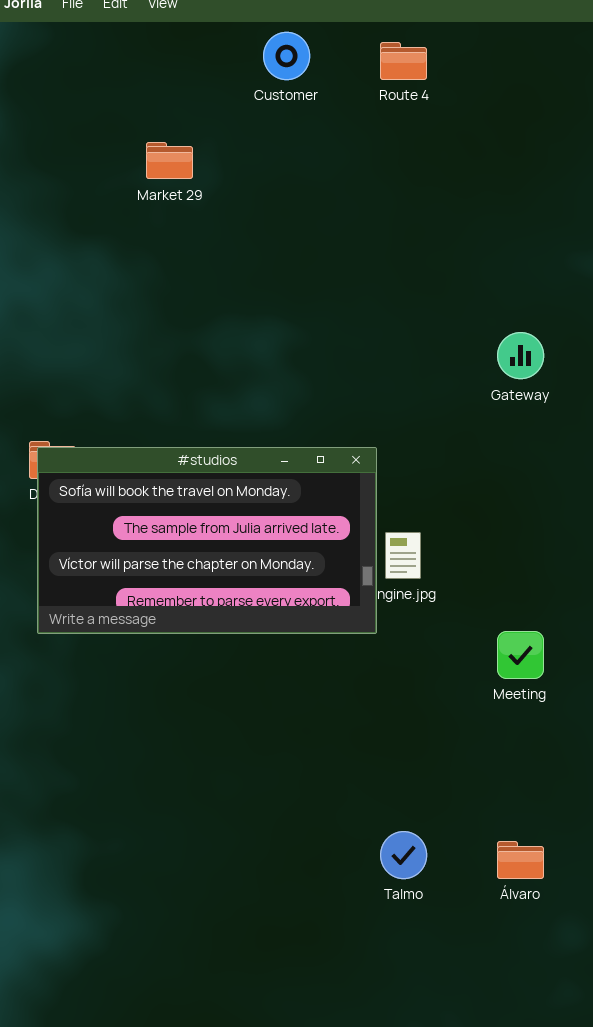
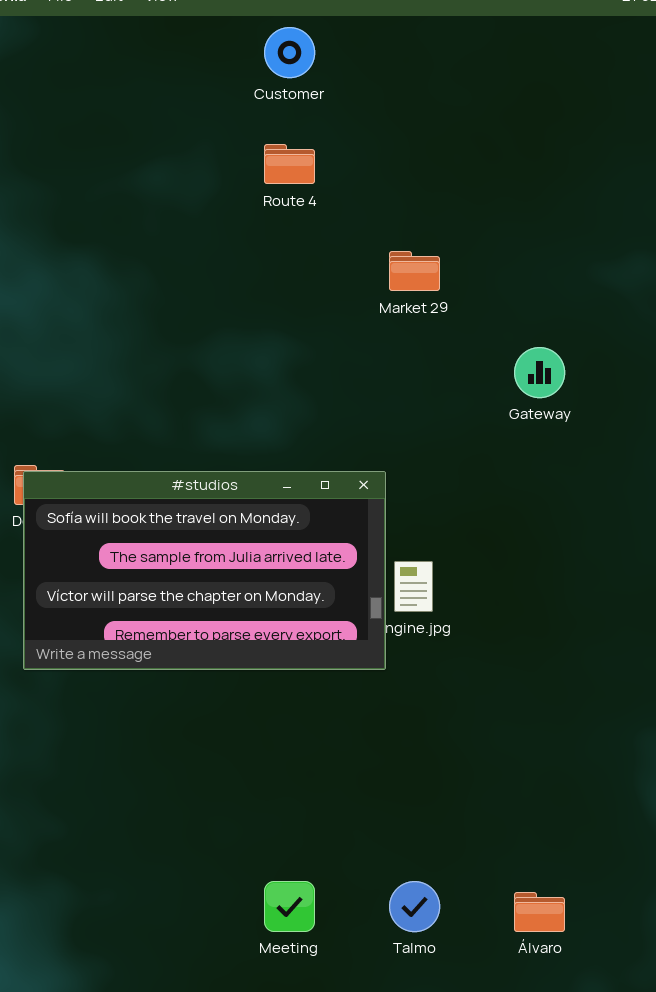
Route 4: [380,42,427,80] -> [264,144,315,184], moved
Market 29: [146,142,193,179] -> [389,251,440,291], moved
Meeting: [497,631,544,679] -> [264,881,315,932], moved

